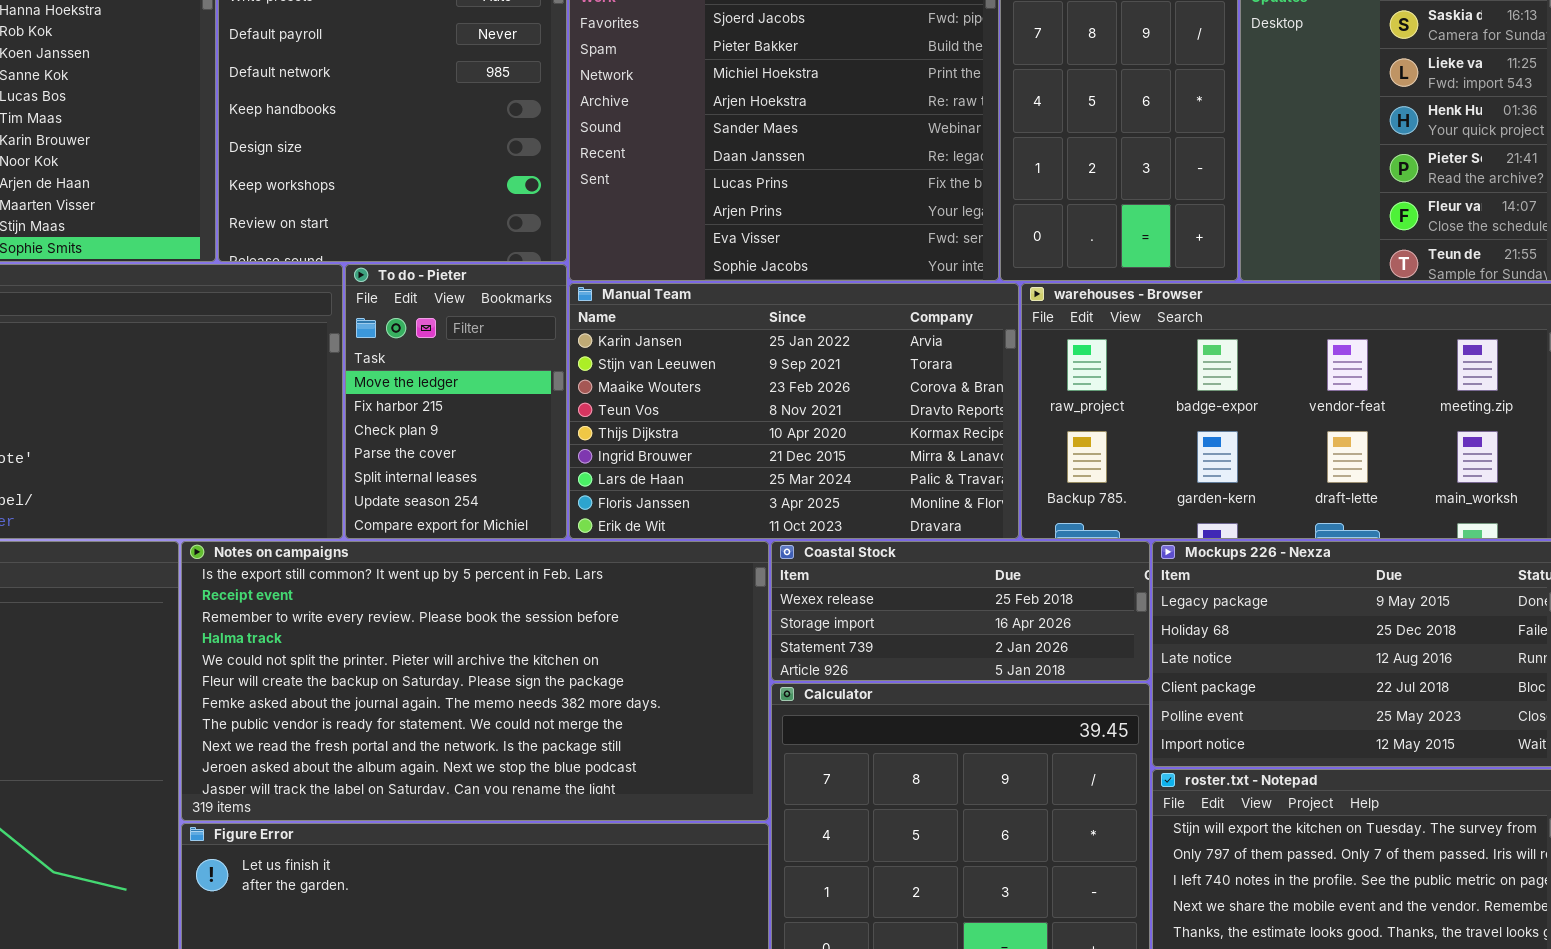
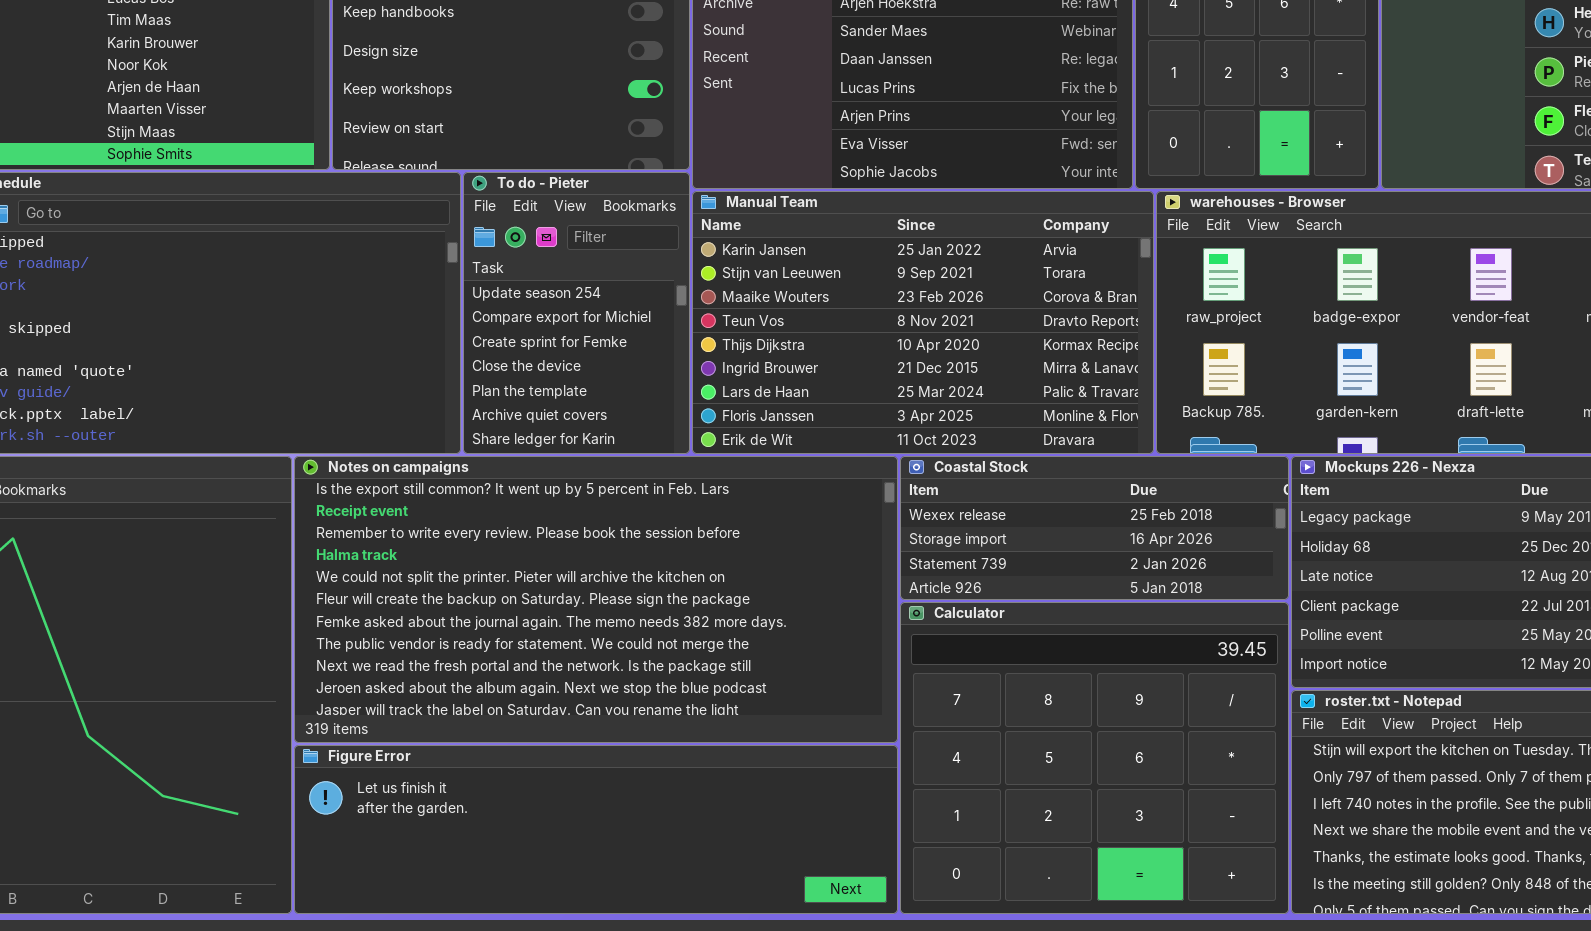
To do - Pieter: [345,264,567,539] -> [463,172,690,454], scrolled down 5 rows

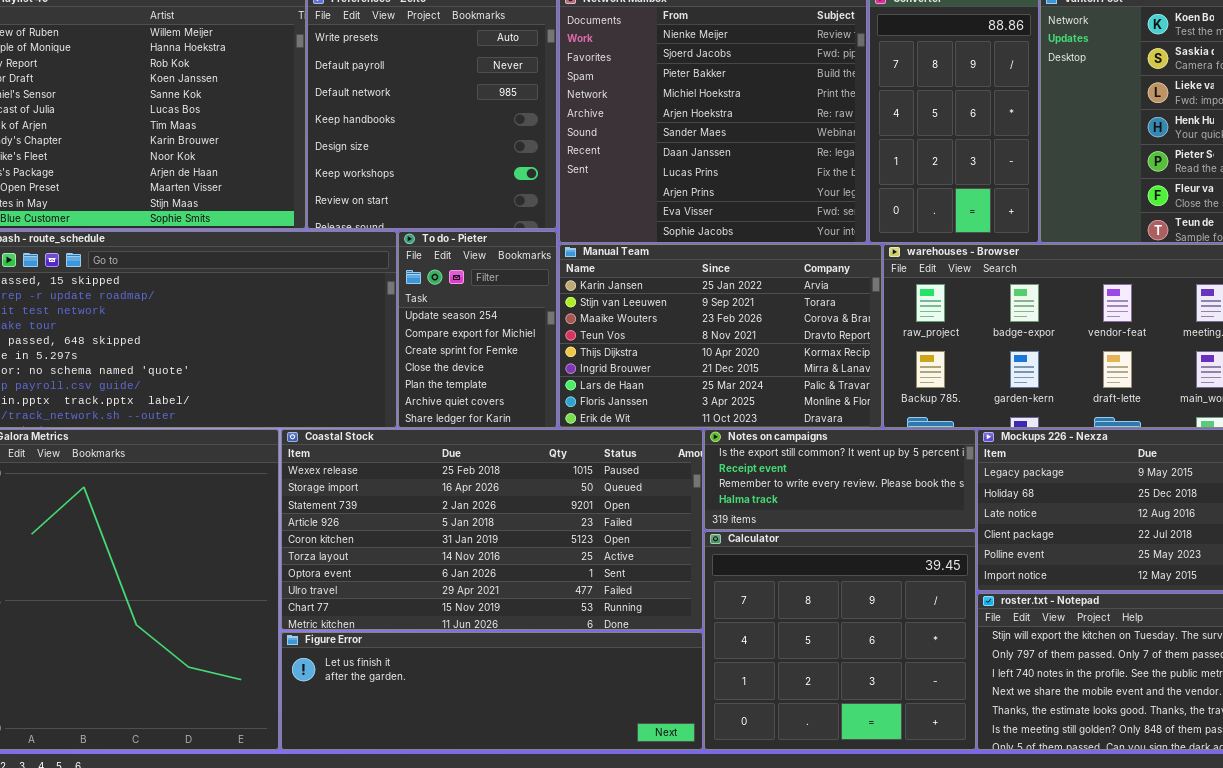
Notes on campaigns: [294,456,898,743] -> [704,429,976,530], moved, resized
Coastal Stock: [900,456,1289,600] -> [281,429,703,630], moved, resized

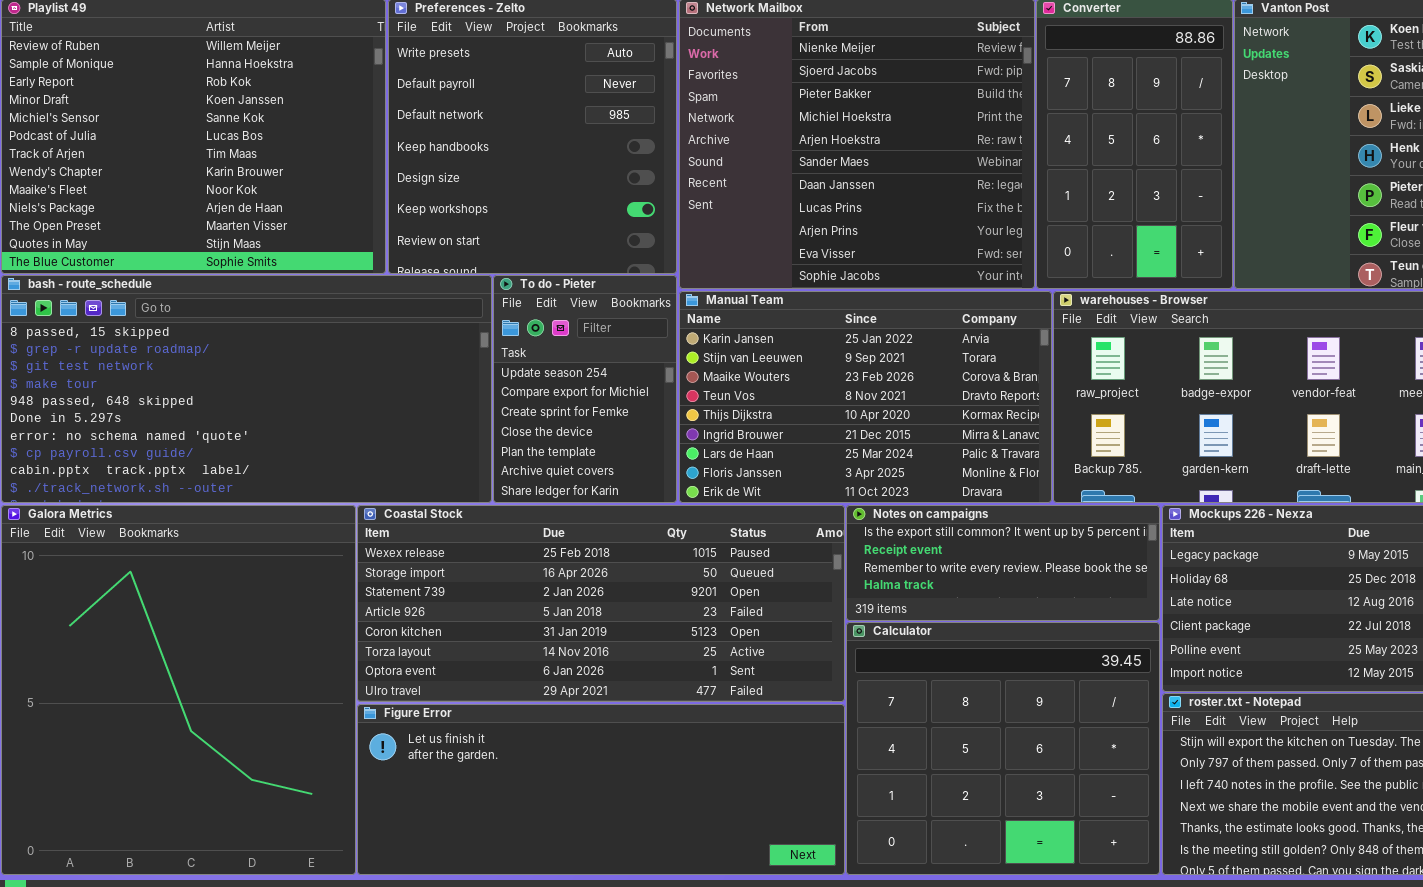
Coastal Stock: [281,429,703,630] -> [357,505,845,702], resized
Figure Error: [281,632,703,750] -> [357,704,845,875], resized

